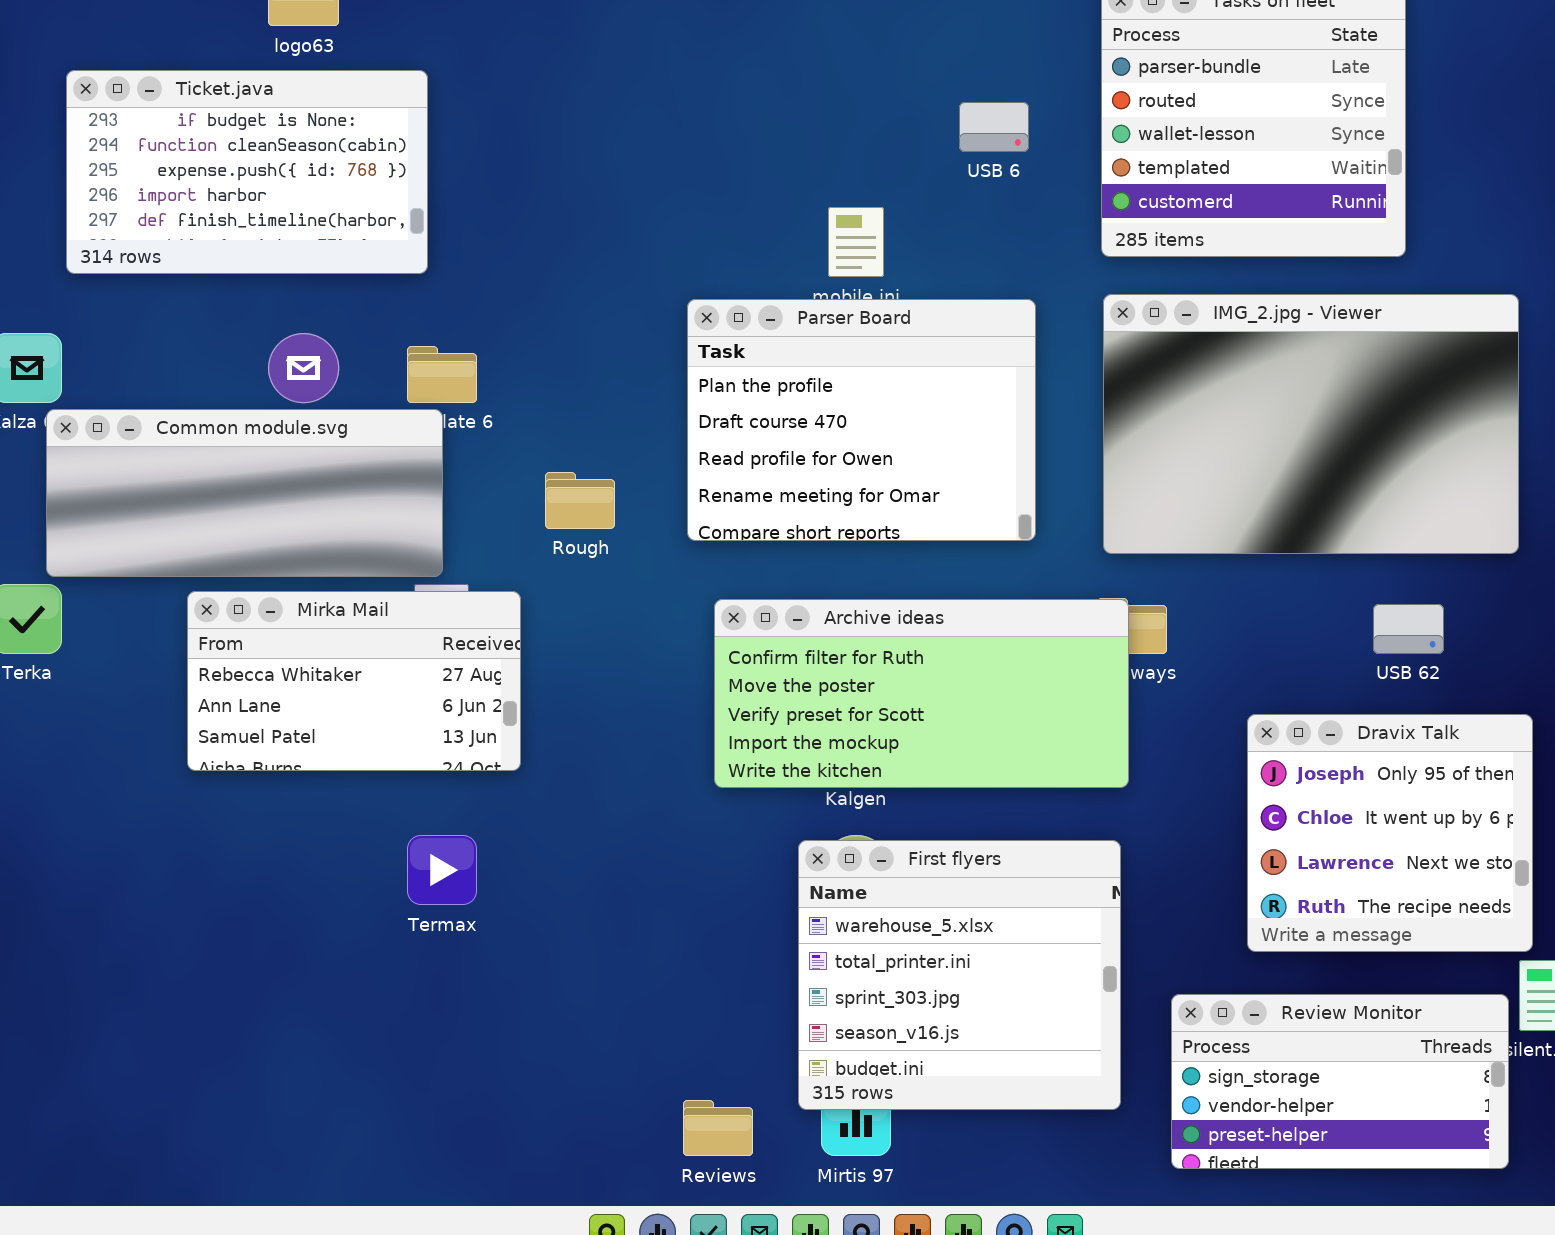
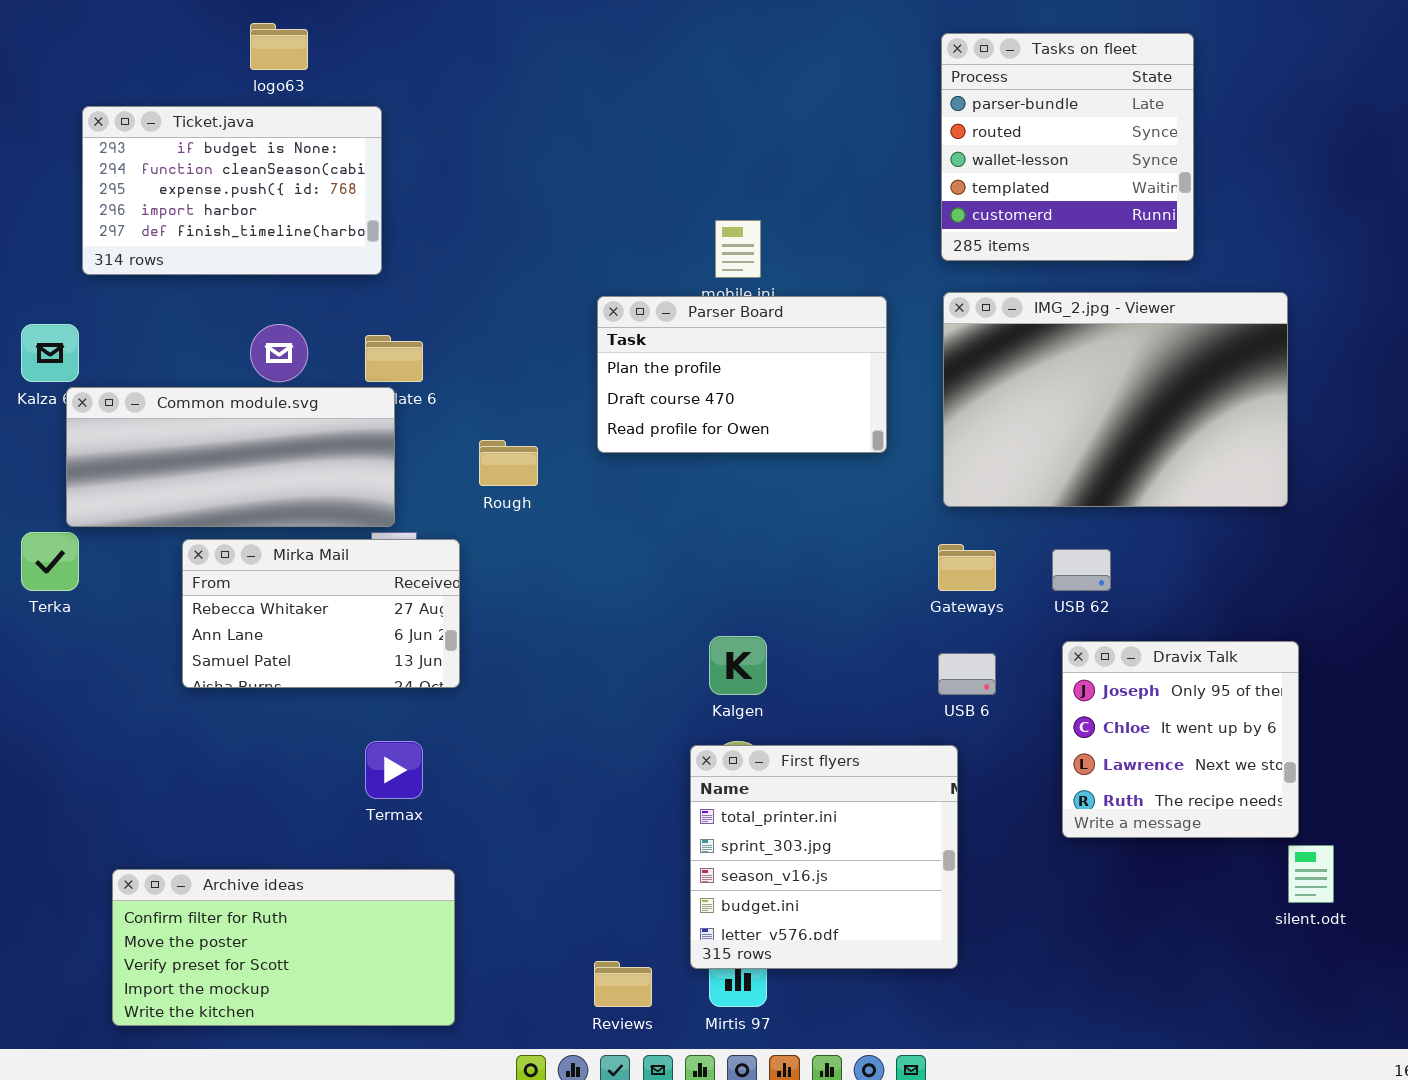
USB 6: [959,102,1029,152] -> [938,653,996,695], moved
Parser Board: [687,299,1036,541] -> [597,296,887,453], resized
Archive ideas: [714,599,1129,788] -> [112,869,455,1026], moved
USB 62: [1373,604,1444,654] -> [1052,549,1111,591], moved
First flyers: [798,840,1121,1110] -> [690,745,958,969], scrolled down 1 row
Review Monitor: [1171,994,1509,1169] -> none, closed

